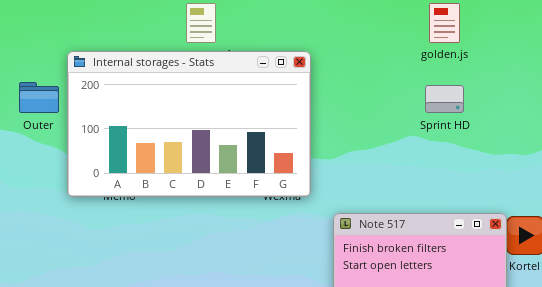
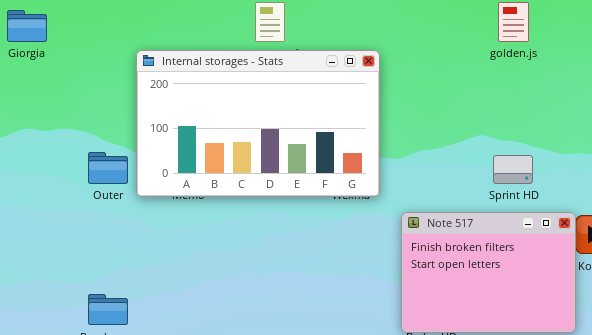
Outer: [19,82,59,113] -> [88,152,128,184], moved
Sprint HD: [425,85,464,113] -> [493,155,533,184], moved

